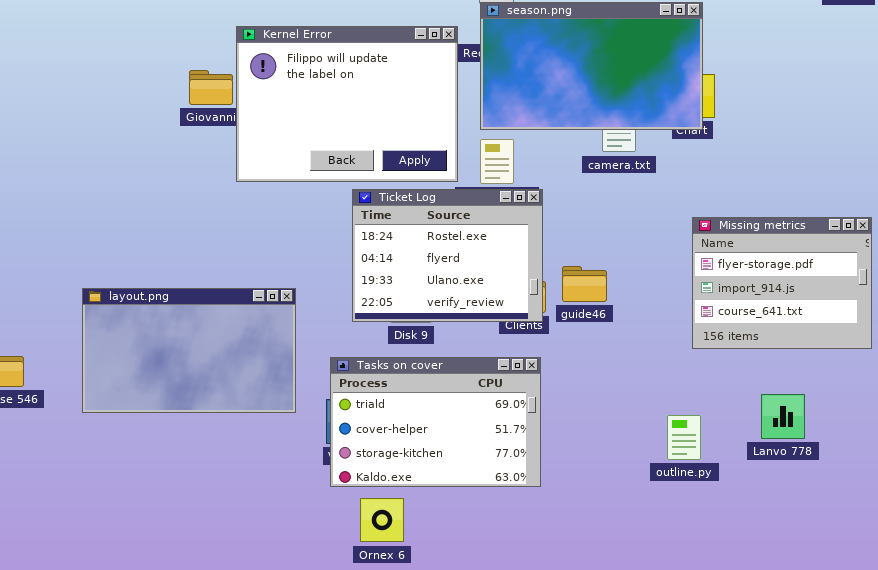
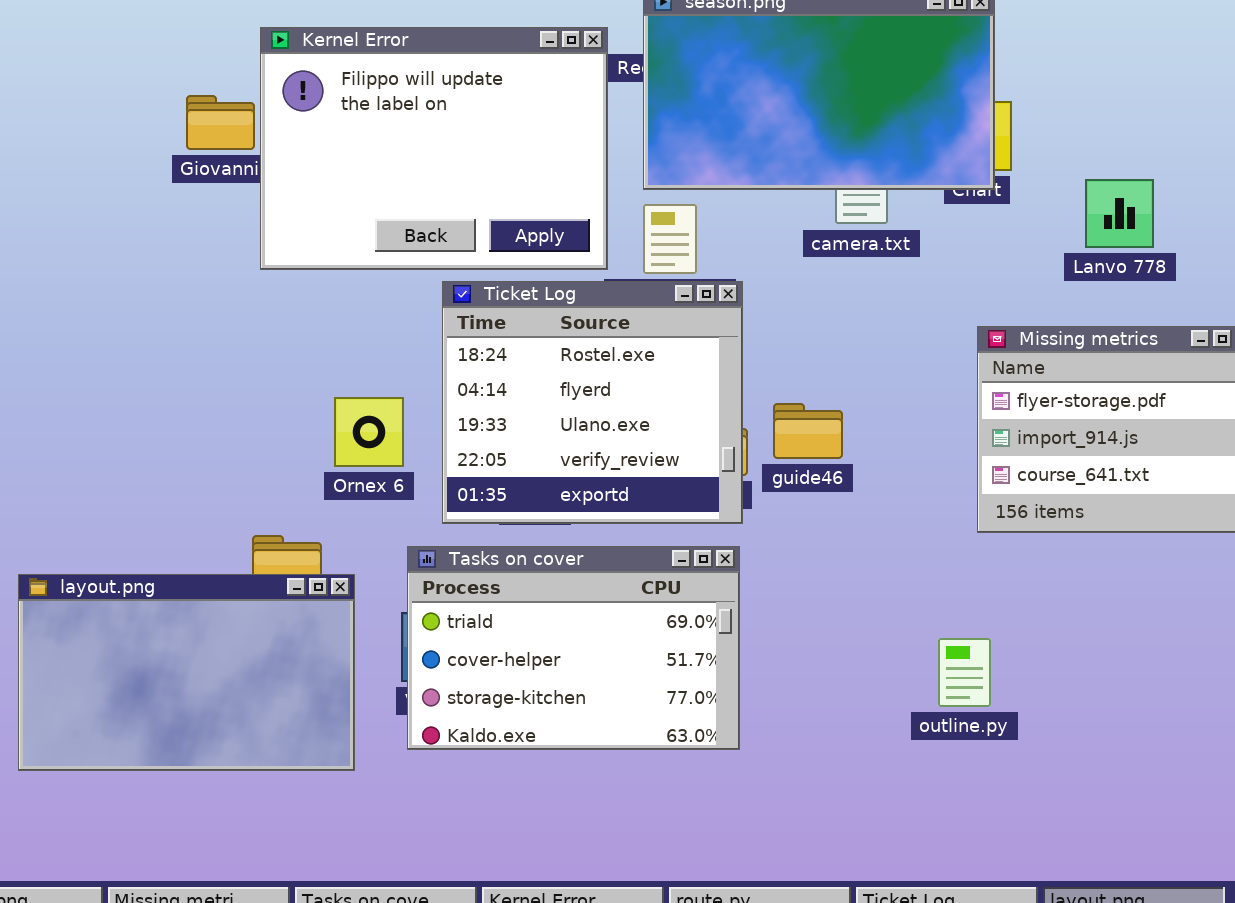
Ticket Log: [352,189,543,322] -> [442,281,743,524], resized
layout.png: [82,288,296,413] -> [18,574,355,771], moved
Lanvo 778: [761,394,805,439] -> [1085,179,1154,248], moved
Ornex 6: [360,498,404,542] -> [334,397,404,467], moved

